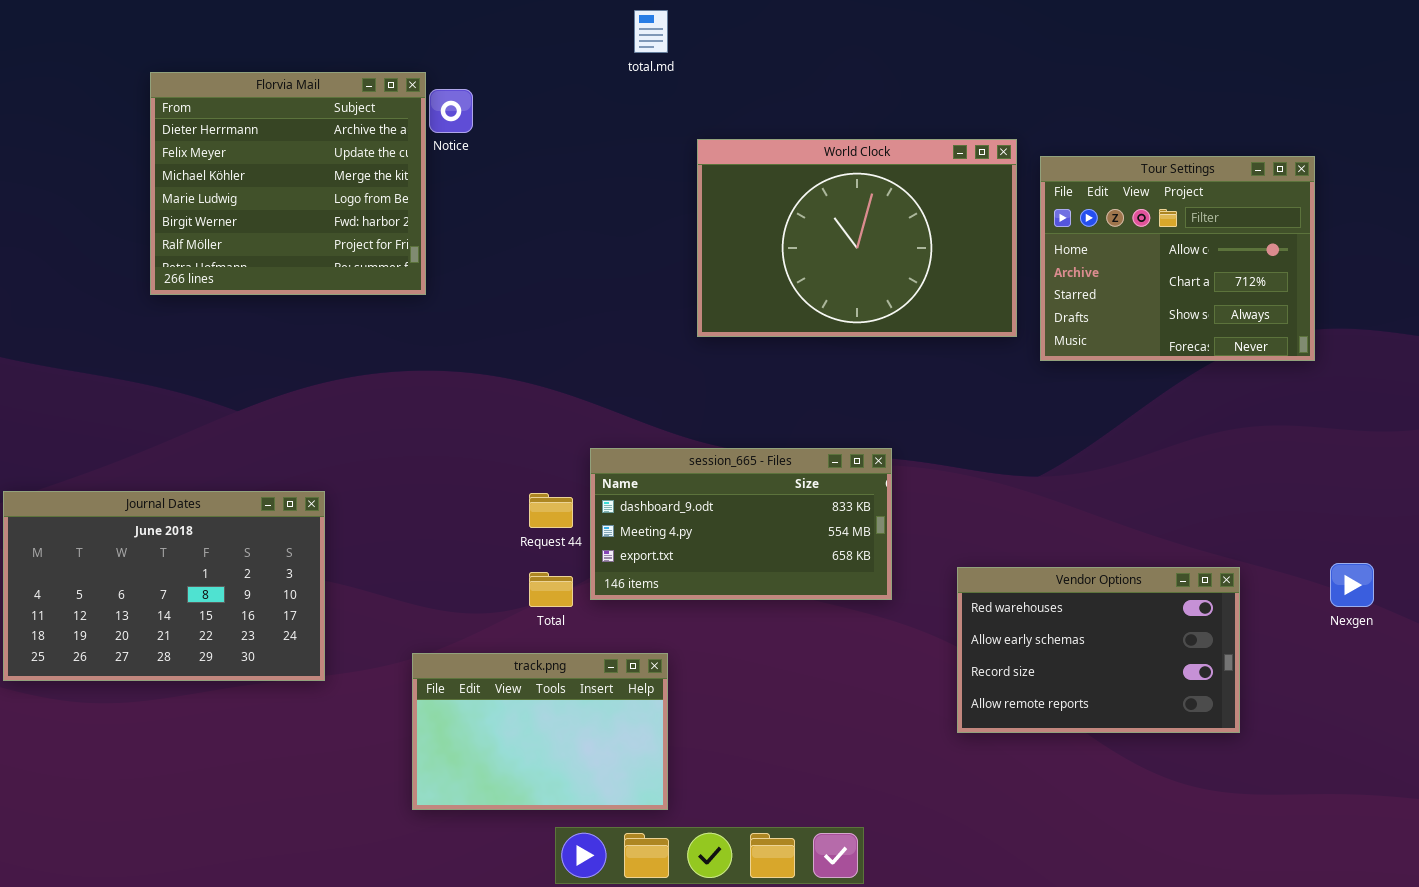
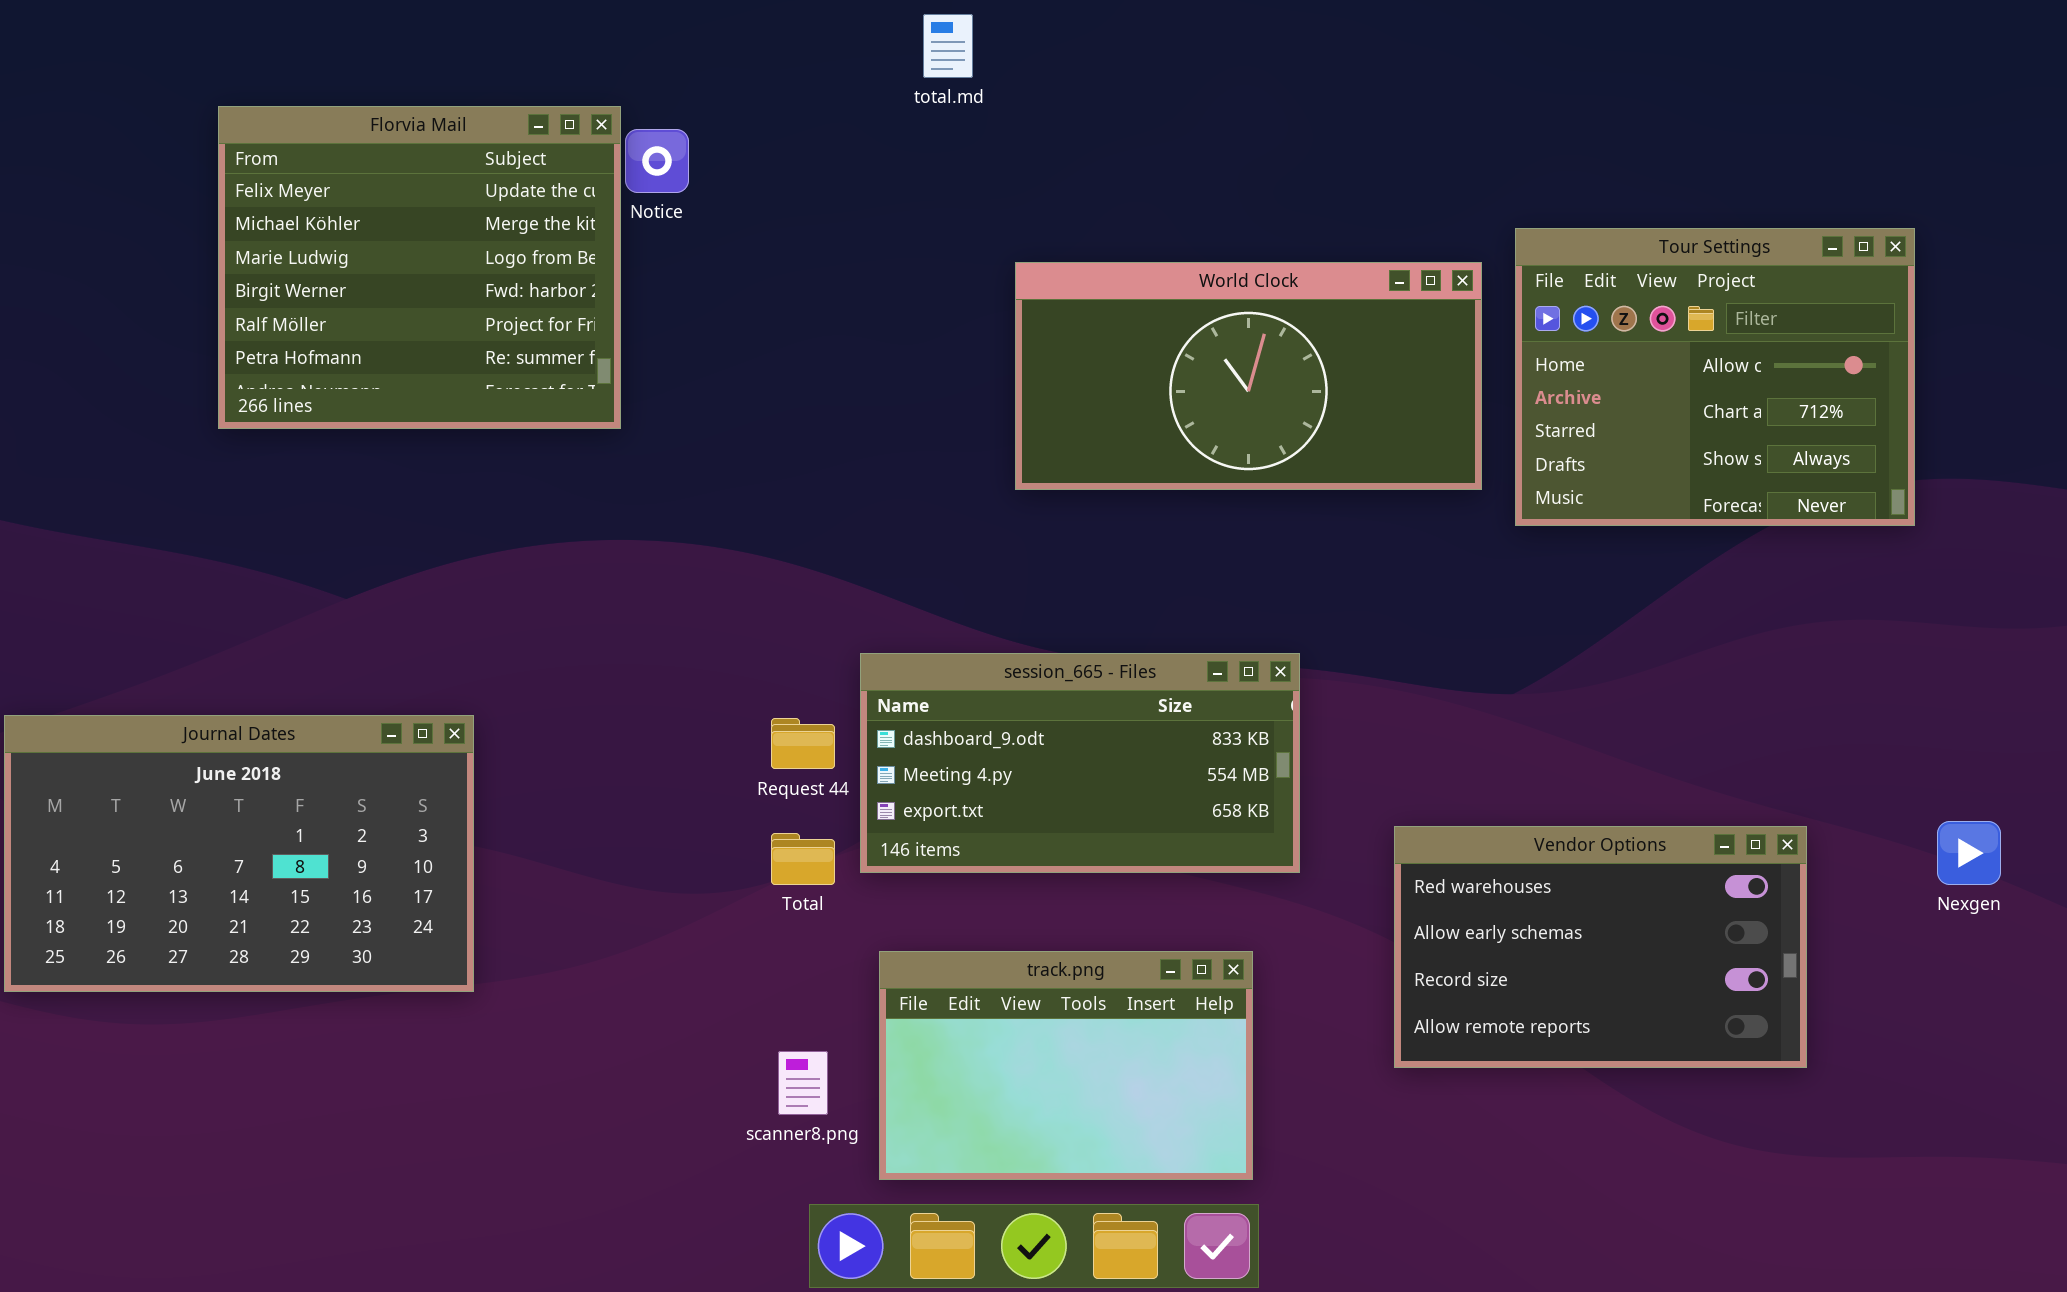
Florvia Mail: [150,72,426,295] -> [218,106,621,429], scrolled down 1 row
World Clock: [697,139,1017,337] -> [1015,262,1482,490], resized
track.png: [412,653,668,810] -> [879,951,1253,1180], moved

